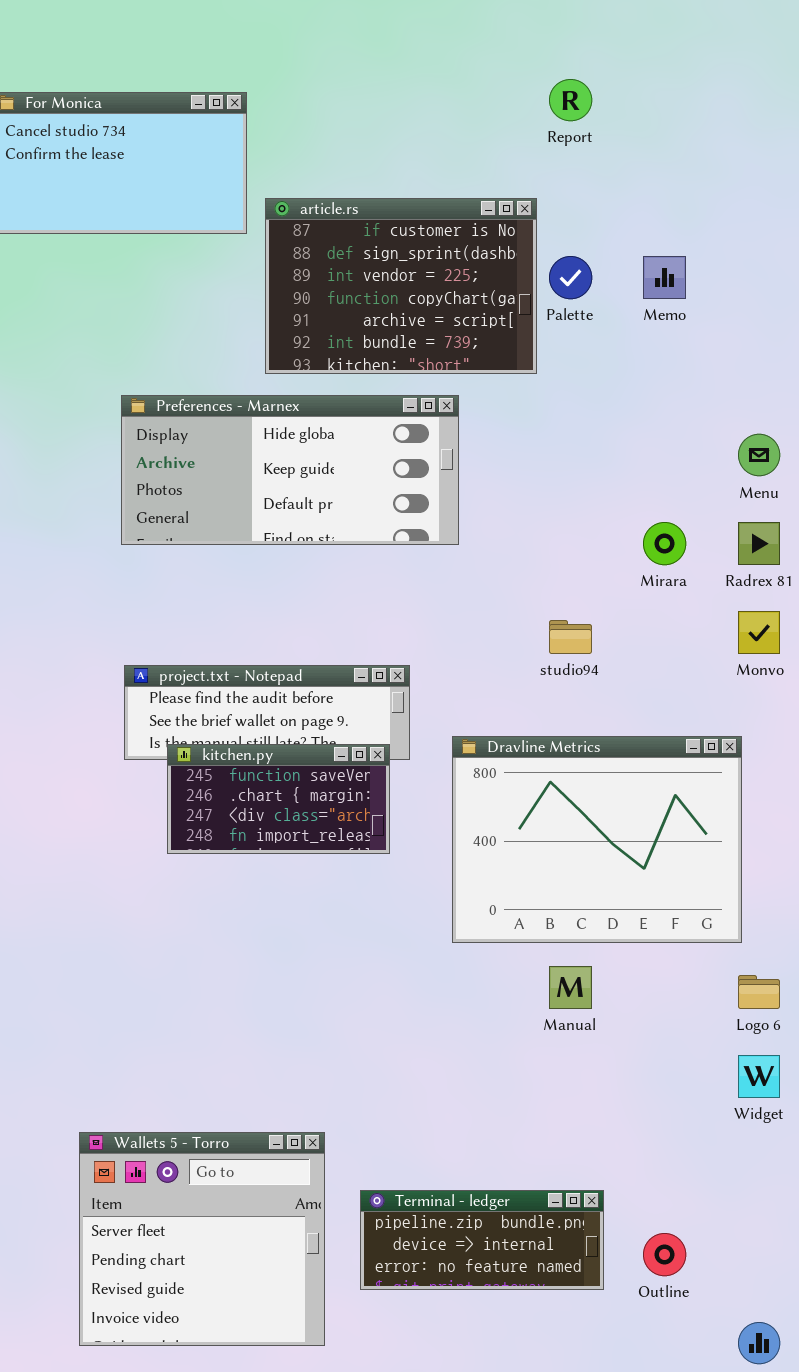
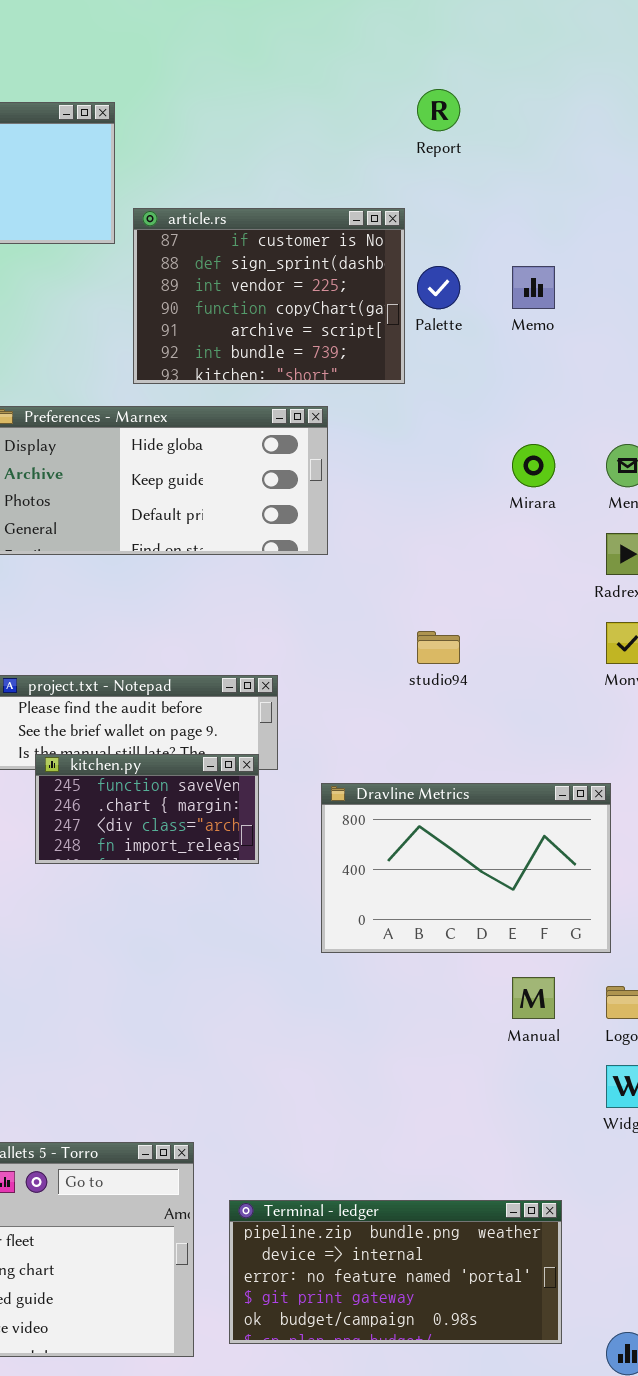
Mirara: [643,522,686,565] -> [512,444,555,487], moved
Dravline Metrics: [452,736,742,943] -> [321,783,611,953], resized
Manual: [549,966,592,1009] -> [512,977,555,1019], moved
Terminal - ledger: [360,1190,604,1290] -> [229,1200,562,1344], resized

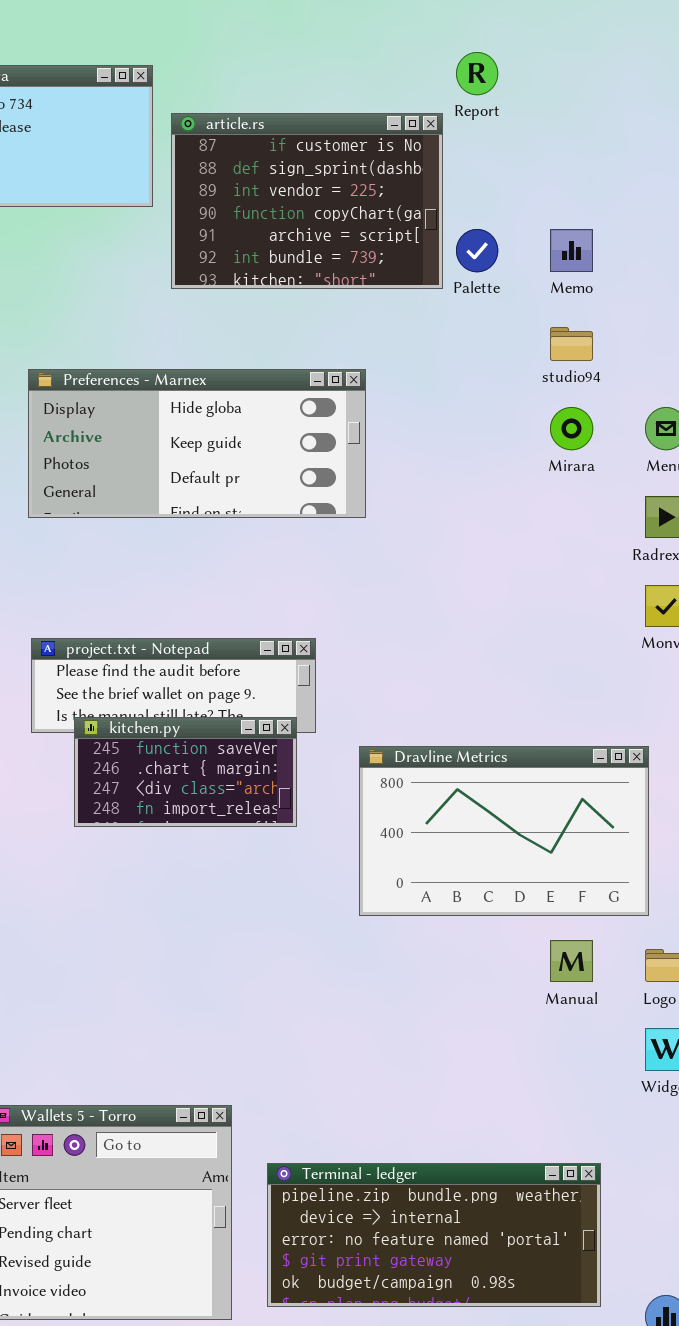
article.rs: [133,208,405,384] -> [171,113,443,289], moved
studio94: [417,631,460,664] -> [550,327,593,361], moved

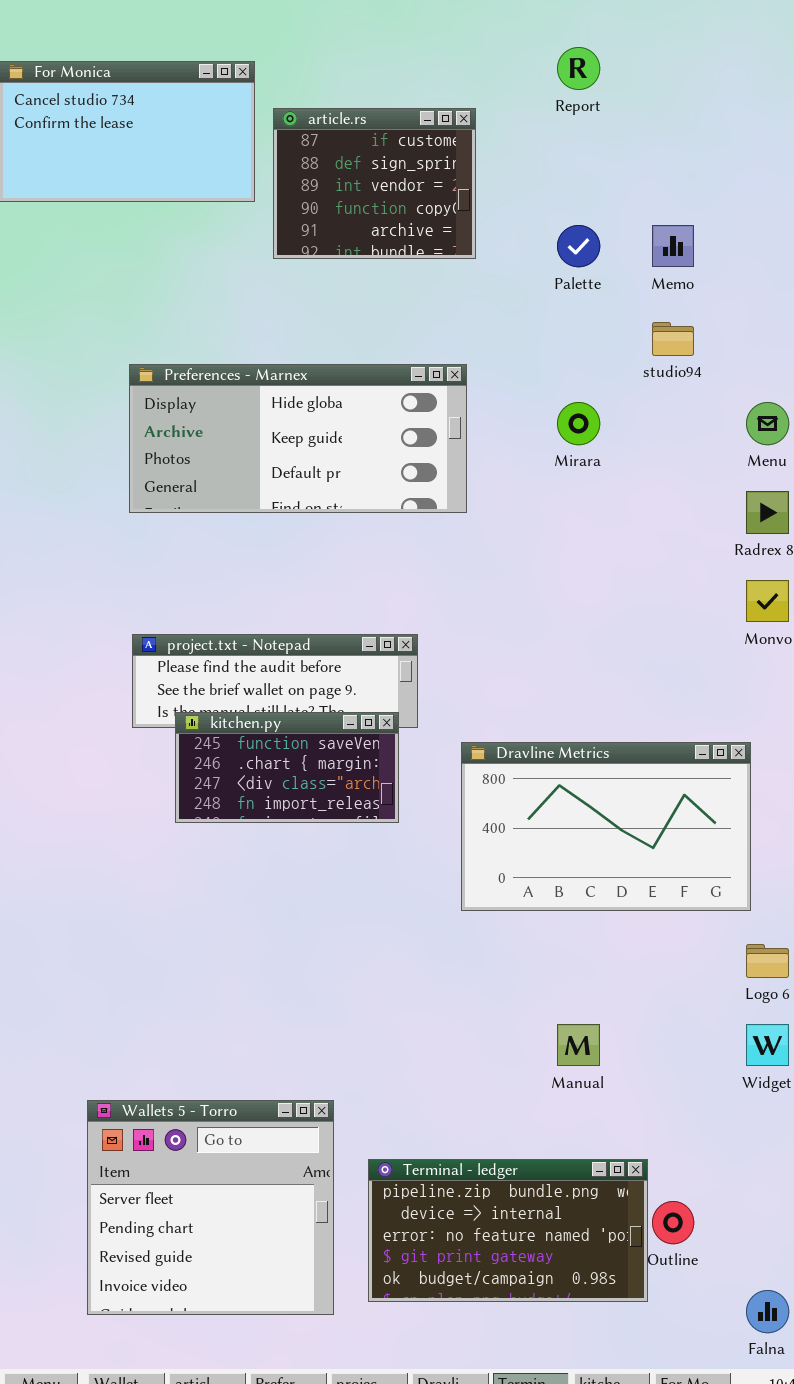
article.rs: [171,113,443,289] -> [273,108,476,259], resized
Mirara: [550,407,593,450] -> [557,402,600,445], moved
Manual: [550,940,593,982] -> [557,1024,600,1066], moved
Terminal - ledger: [267,1163,601,1307] -> [368,1159,648,1302], resized

